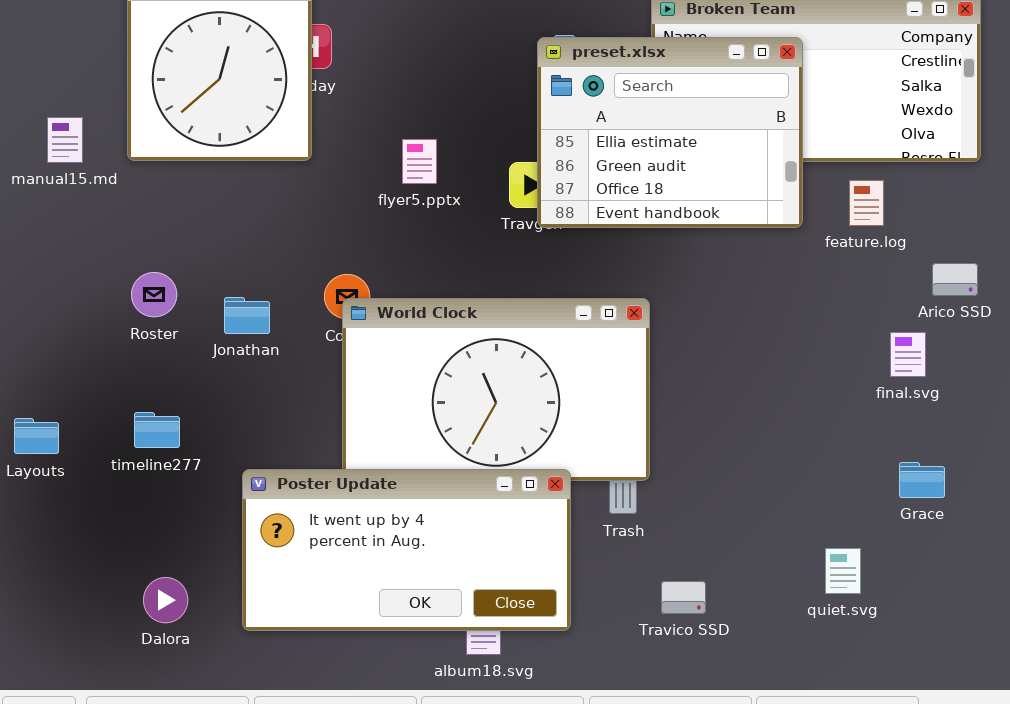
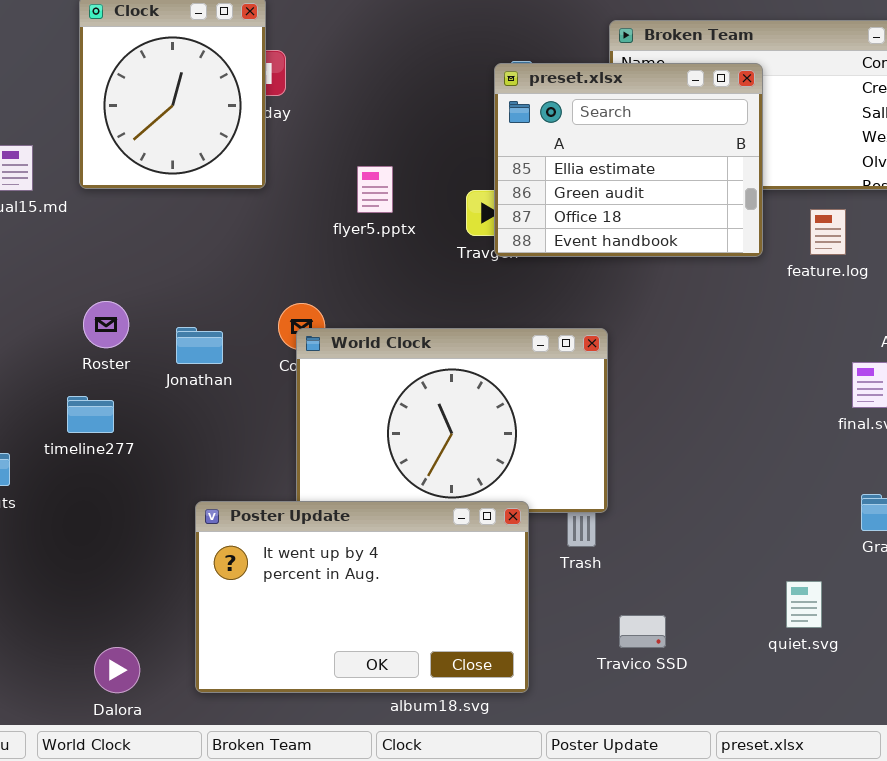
timeline277: [134,412,180,448] -> [67,396,114,433], moved
Poster Update: [242,469,571,631] -> [195,501,529,693], resized
Dalora: [143,577,188,623] -> [94,647,140,693], moved

